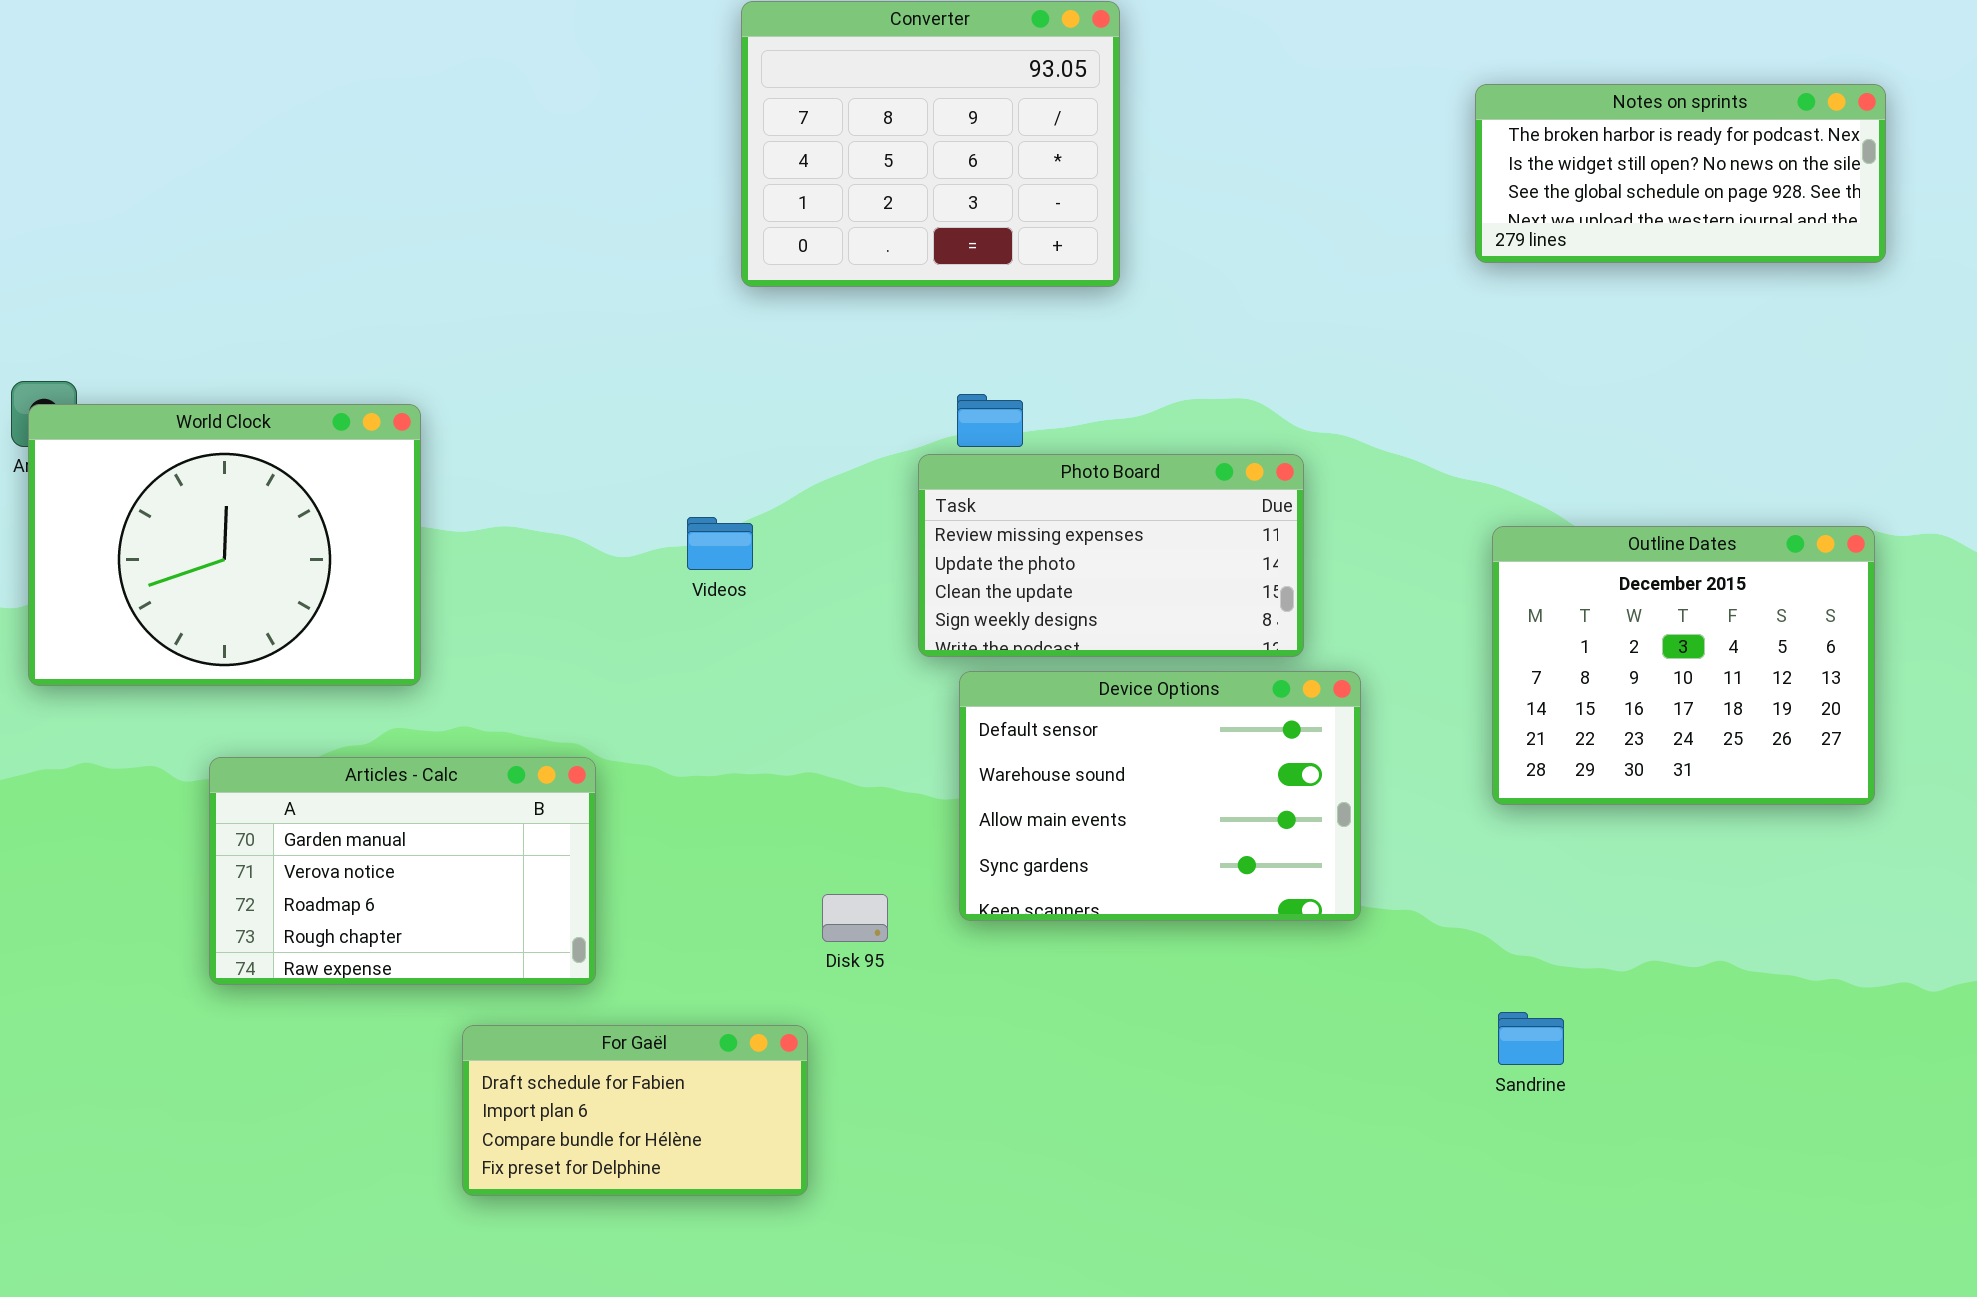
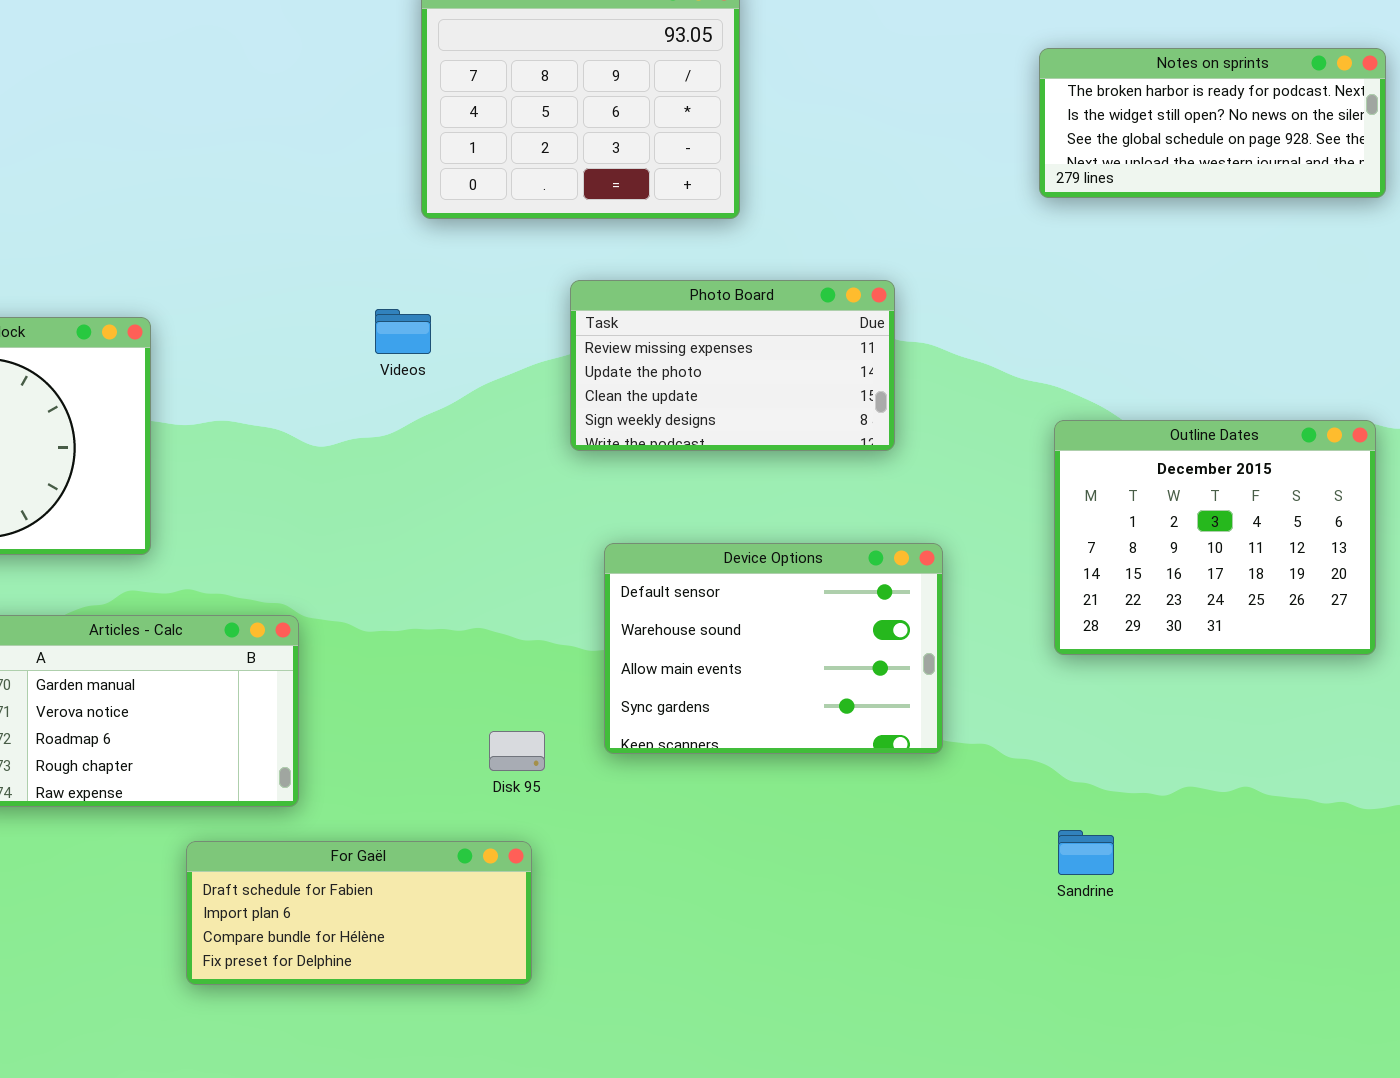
Photo Board: [918,454,1304,657] -> [570,280,895,451], moved
Videos: [687,517,753,570] -> [375,309,431,354], moved
For Gaël: [462,1025,808,1196] -> [186,841,532,985], resized

